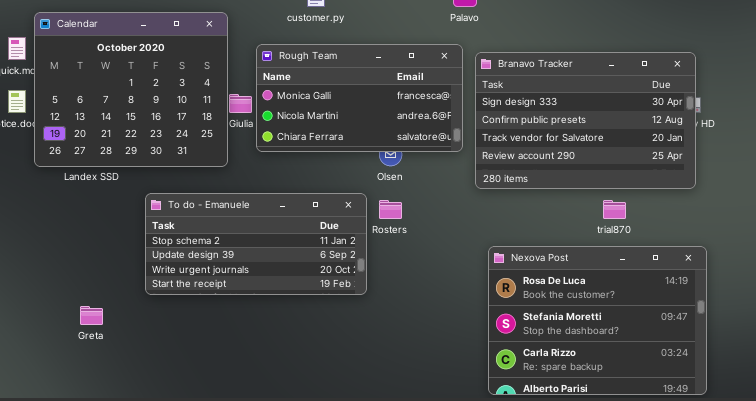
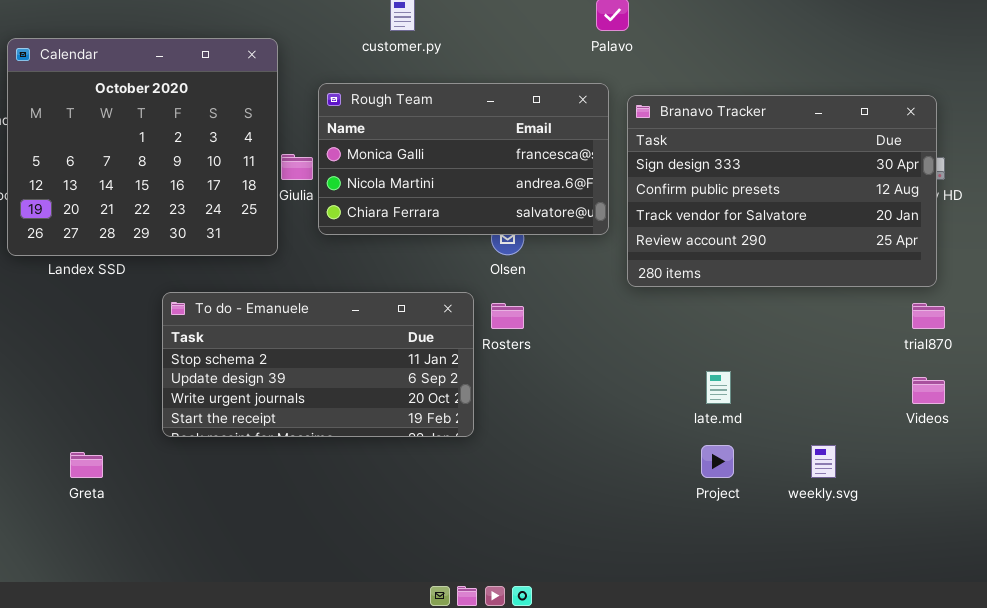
trial870: [603,200,626,219] -> [912,303,945,329], moved
Nexova Post: [488,246,707,395] -> none, closed

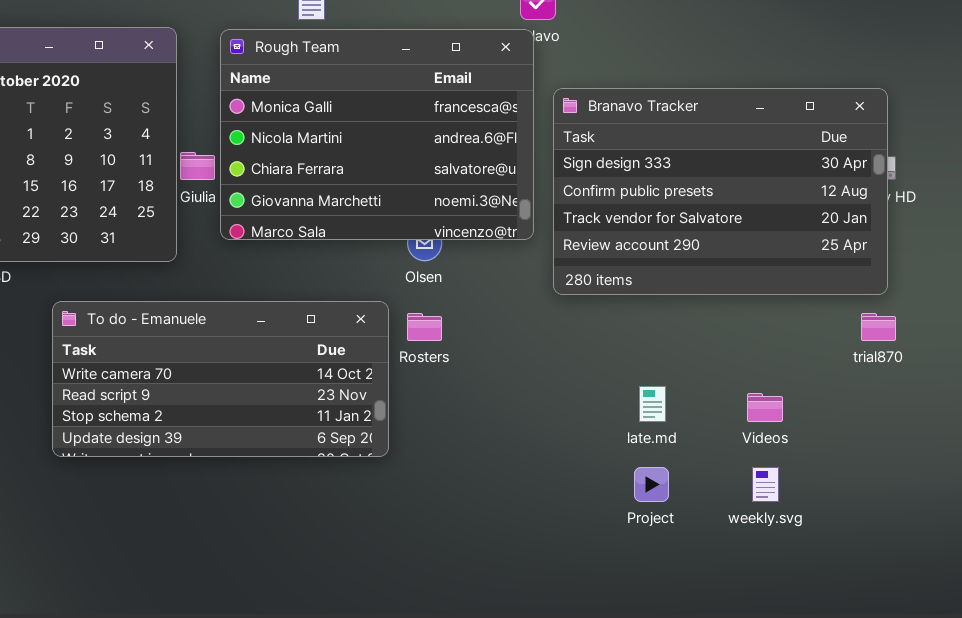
Rough Team: [318,83,609,235] -> [220,29,534,240], resized
To do - Emanuele: [162,292,474,437] -> [52,301,389,457], scrolled up 2 rows
Videos: [912,377,945,404] -> [747,393,783,422], moved

